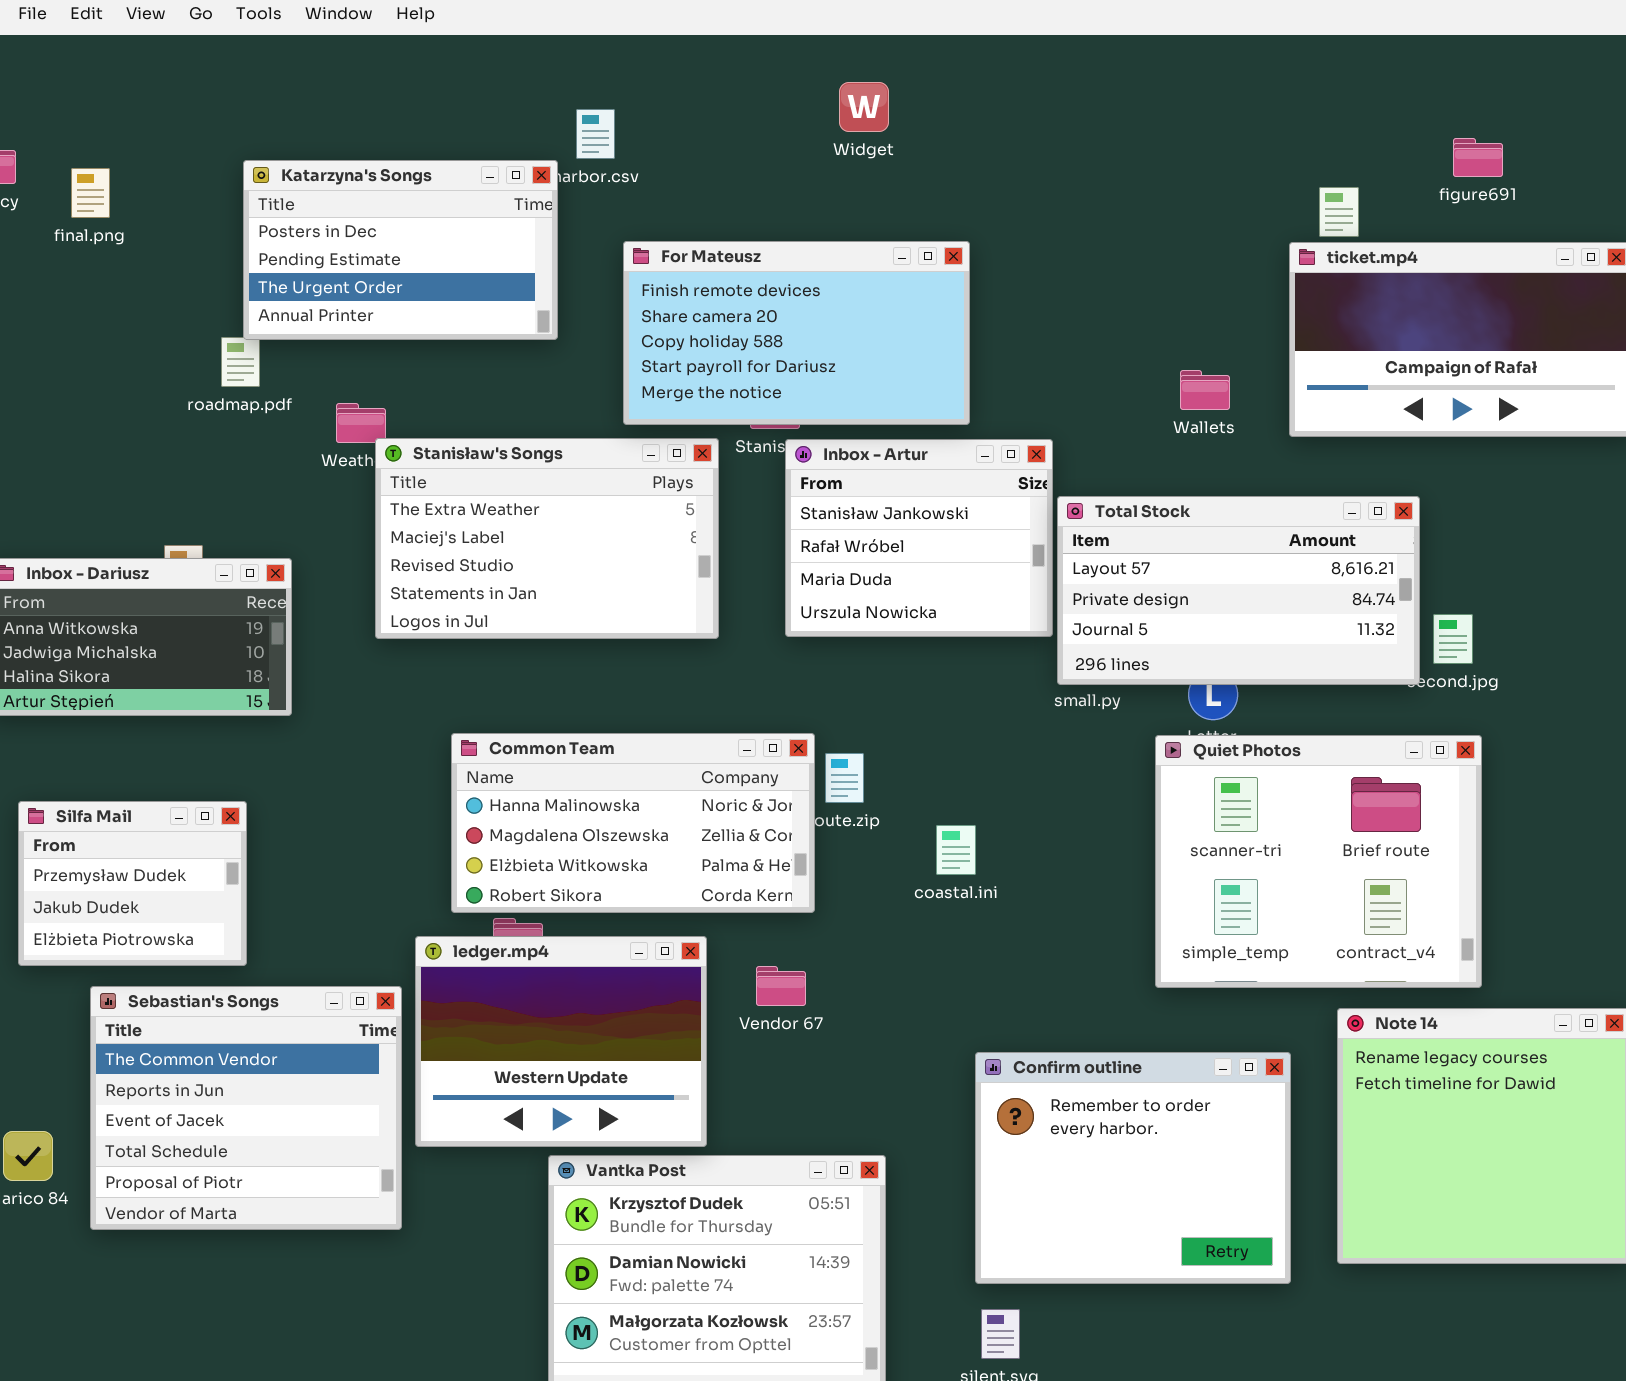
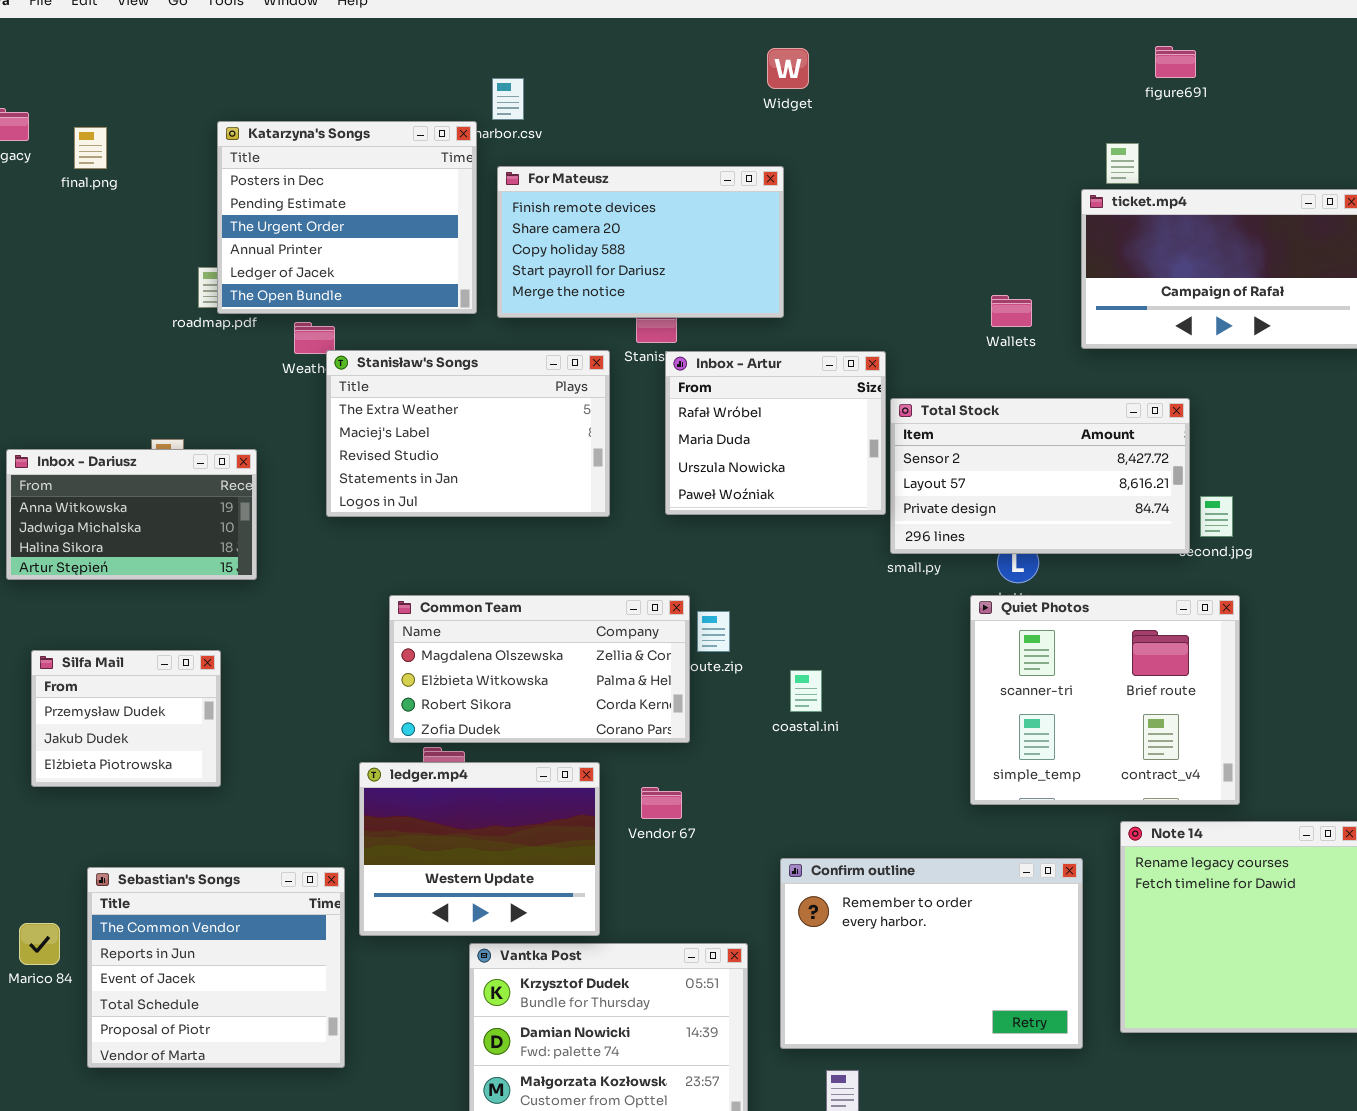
Widget: [839,82,889,132] -> [767,48,809,89], moved
figure691: [1453,138,1503,177] -> [1155,46,1196,78], moved
Katarzyna's Songs: [243,160,558,340] -> [217,121,477,314], resized
For Mateusz: [623,241,970,425] -> [497,166,784,318], moved
Inbox - Artur: [785,439,1053,637] -> [665,351,886,515], scrolled down 1 row
Total Stock: [1057,496,1420,685] -> [890,398,1190,554], scrolled up 1 row
Common Team: [451,733,815,913] -> [389,595,690,743], scrolled down 1 row
Sebastian's Songs: [90,986,402,1230] -> [87,867,345,1068], moved
Confirm outline: [975,1052,1291,1284] -> [780,858,1083,1049], resized

